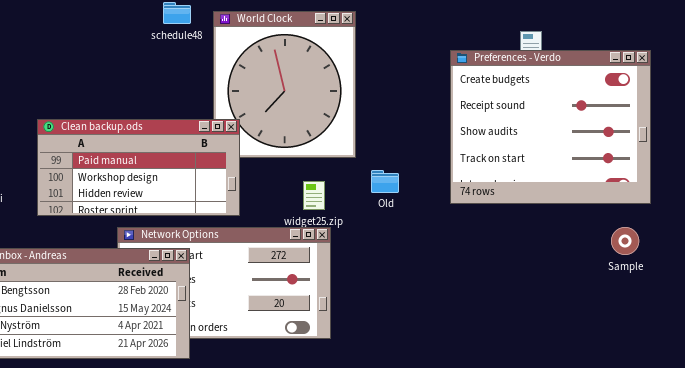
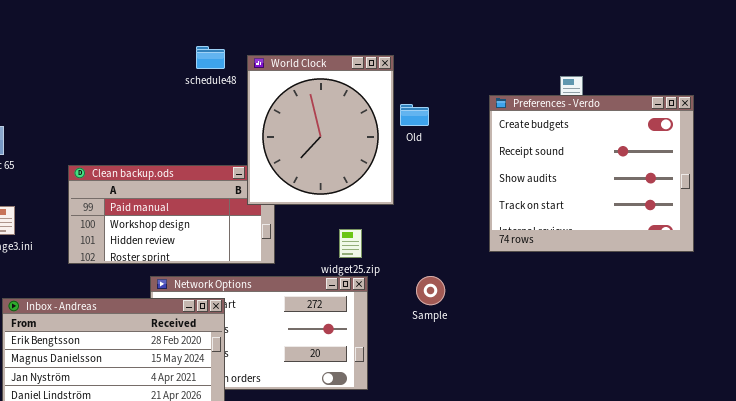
World Clock: [213,11,356,158] -> [247,55,394,205], raised
Old: [371,170,399,193] -> [400,104,429,126], moved
Sample: [611,227,639,255] -> [416,276,445,305], moved

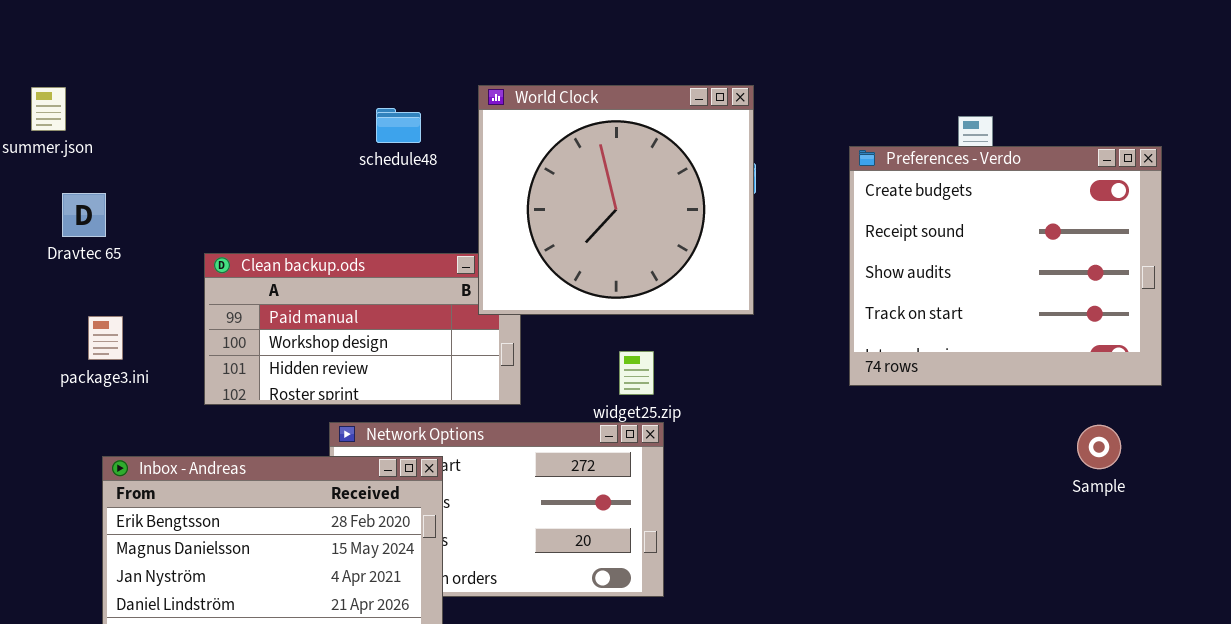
schedule48: [196,46,225,69] -> [376,108,421,143], moved
World Clock: [247,55,394,205] -> [478,85,754,315], resized
Sample: [416,276,445,305] -> [1077,425,1121,469], moved

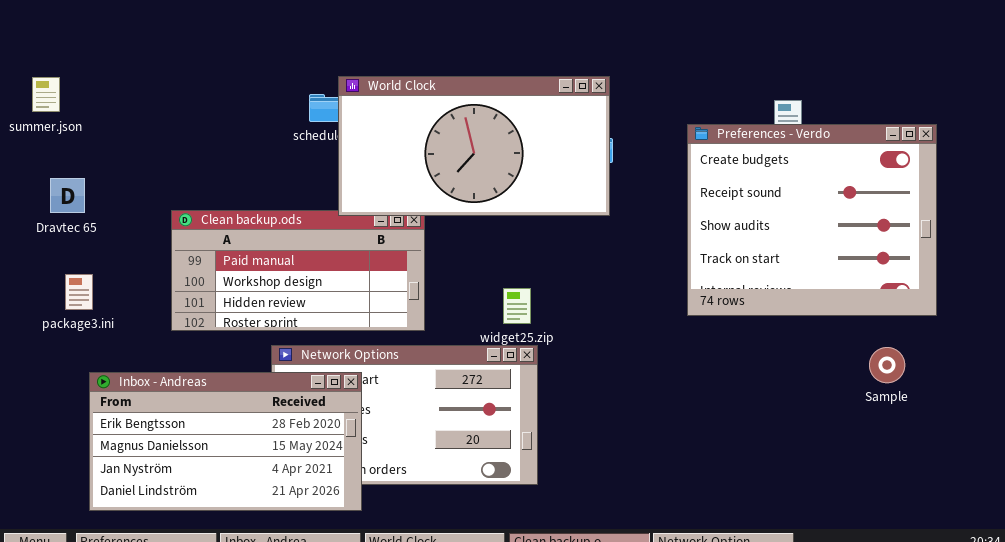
World Clock: [478,85,754,315] -> [338,76,610,216], resized
Dravtec 65: [62,193,106,237] -> [50,178,85,213], moved
package3.ini: [88,316,123,360] -> [65,274,93,310], moved

